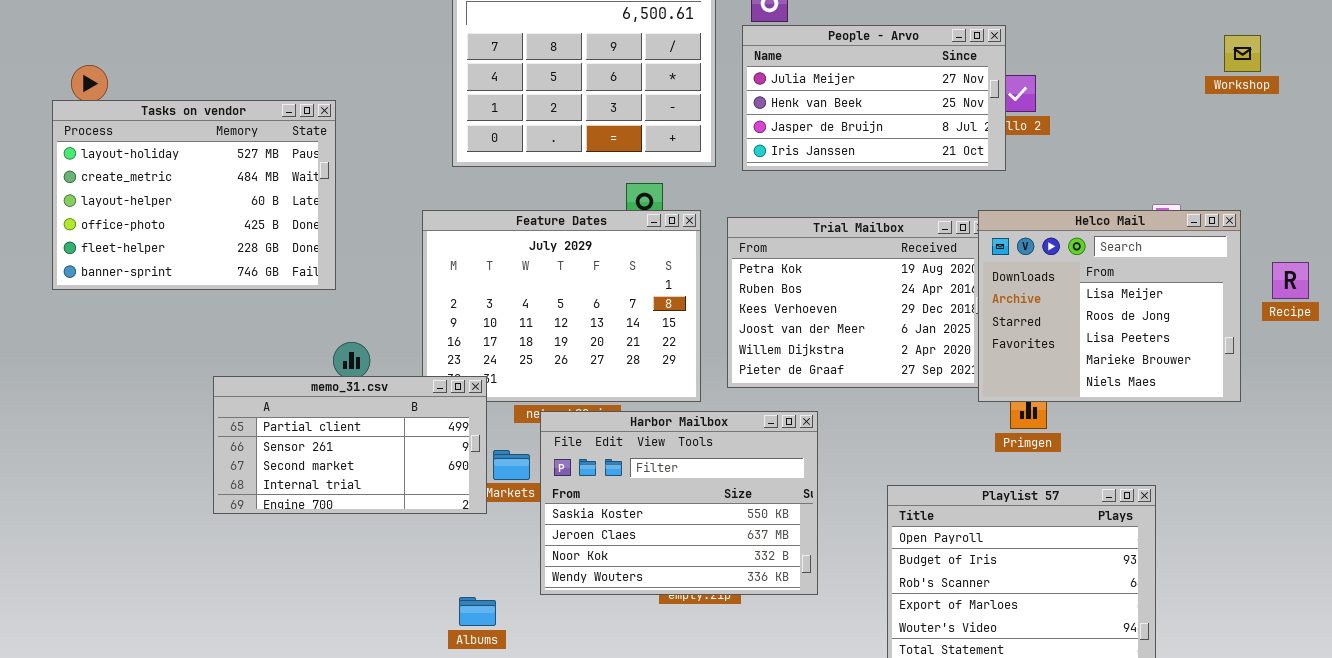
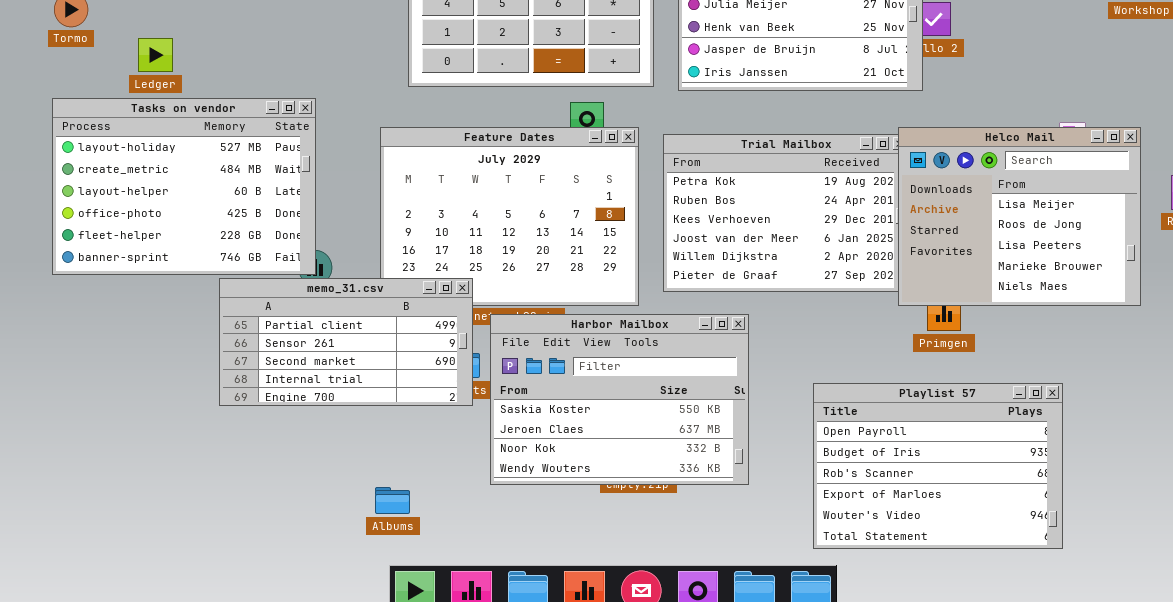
Tasks on vendor: [52,100,336,290] -> [52,98,316,275], moved
memo_31.csv: [213,376,487,514] -> [219,278,473,406], moved
Albums: [459,597,496,626] -> [375,487,410,514], moved

